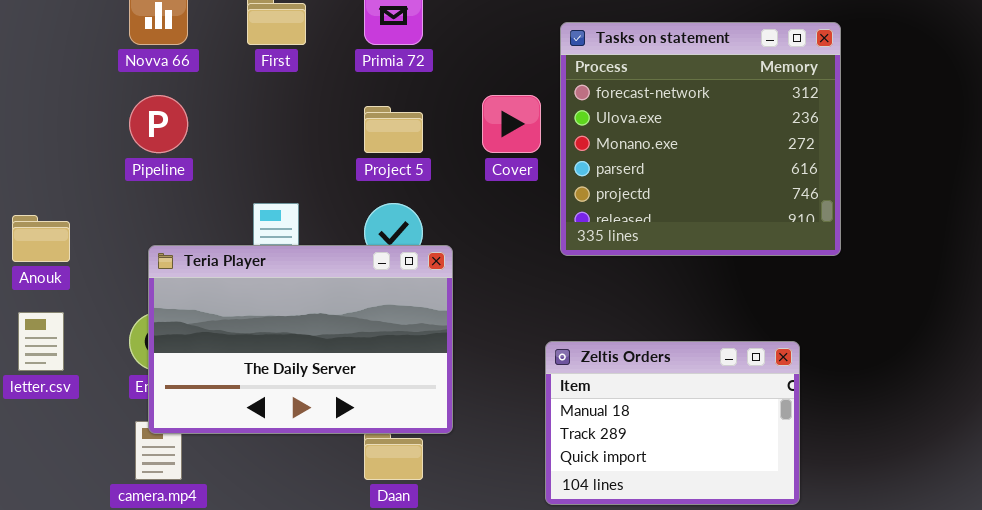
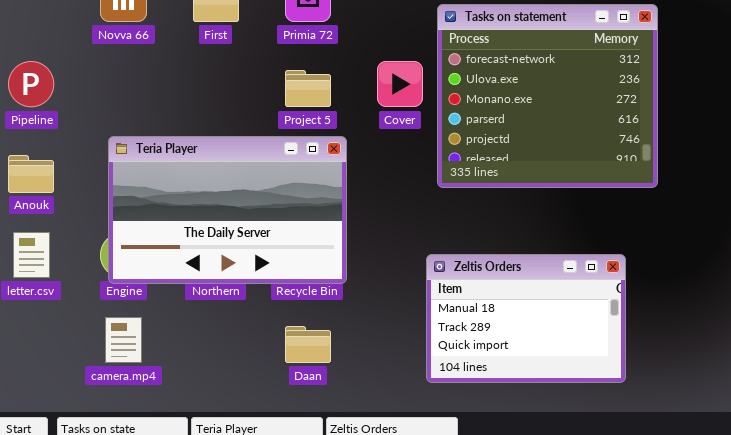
Pipeline: [129,95,188,153] -> [8,61,54,107], moved
Teria Player: [148,245,453,434] -> [108,136,347,284], moved

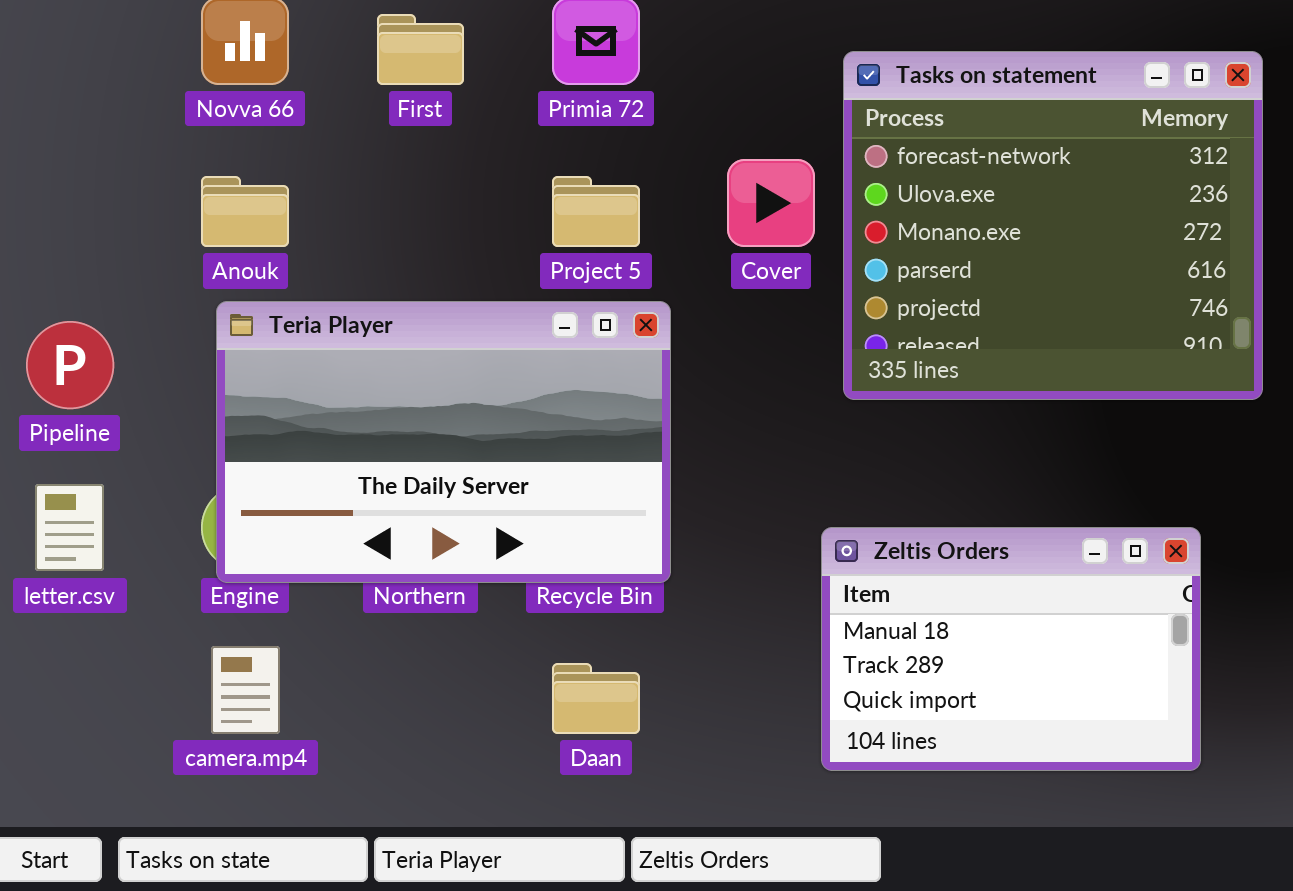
Pipeline: [8,61,54,107] -> [26,321,114,409], moved
Anouk: [8,155,54,193] -> [201,176,289,247], moved

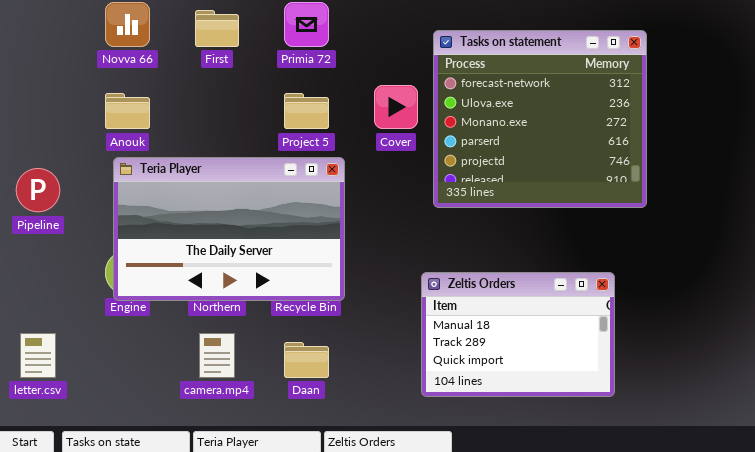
letter.csv: [35,484,104,571] -> [20,333,56,378], moved
camera.mp4: [211,646,280,734] -> [199,333,235,378], moved

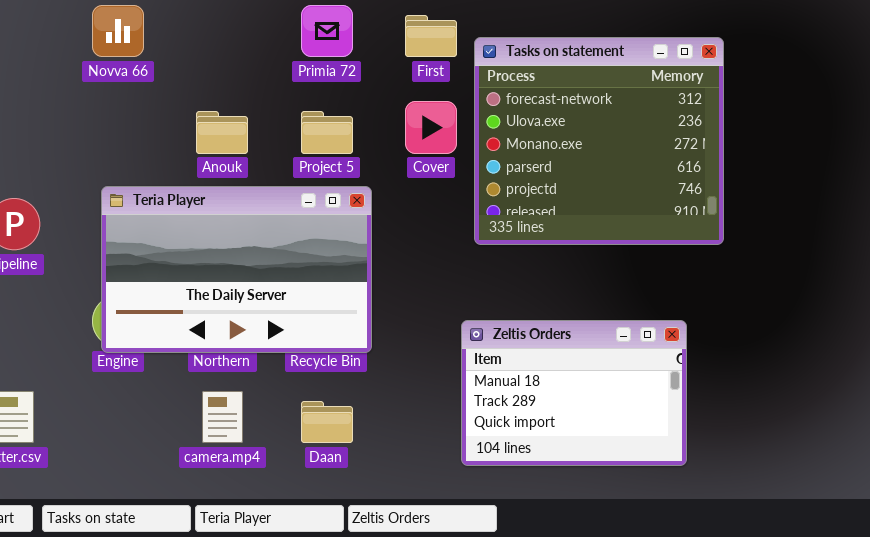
First: [195,10,239,47] -> [405,15,457,57], moved
Anouk: [105,93,150,129] -> [196,111,248,154], moved

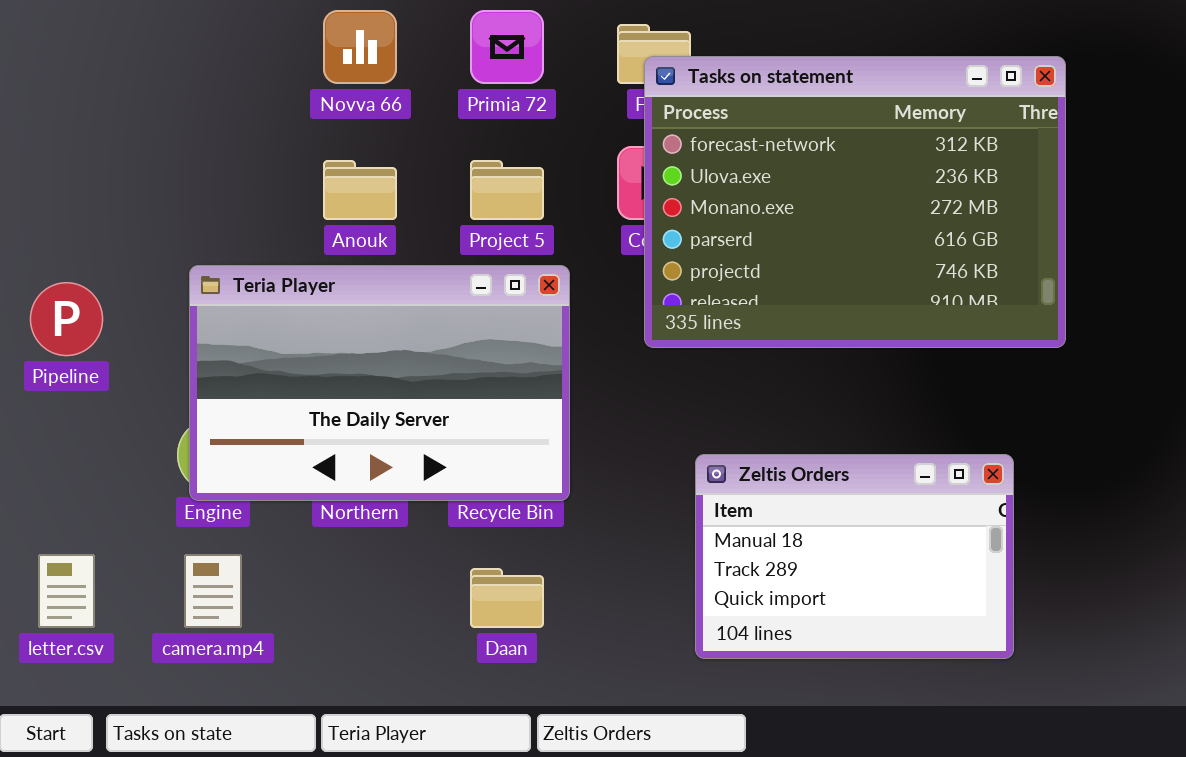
Novva 66: [92,5,144,57] -> [323,10,397,84], moved
Tasks on statement: [474,37,724,245] -> [644,56,1066,348], resized
camera.mp4: [202,391,243,443] -> [184,554,242,628], moved

